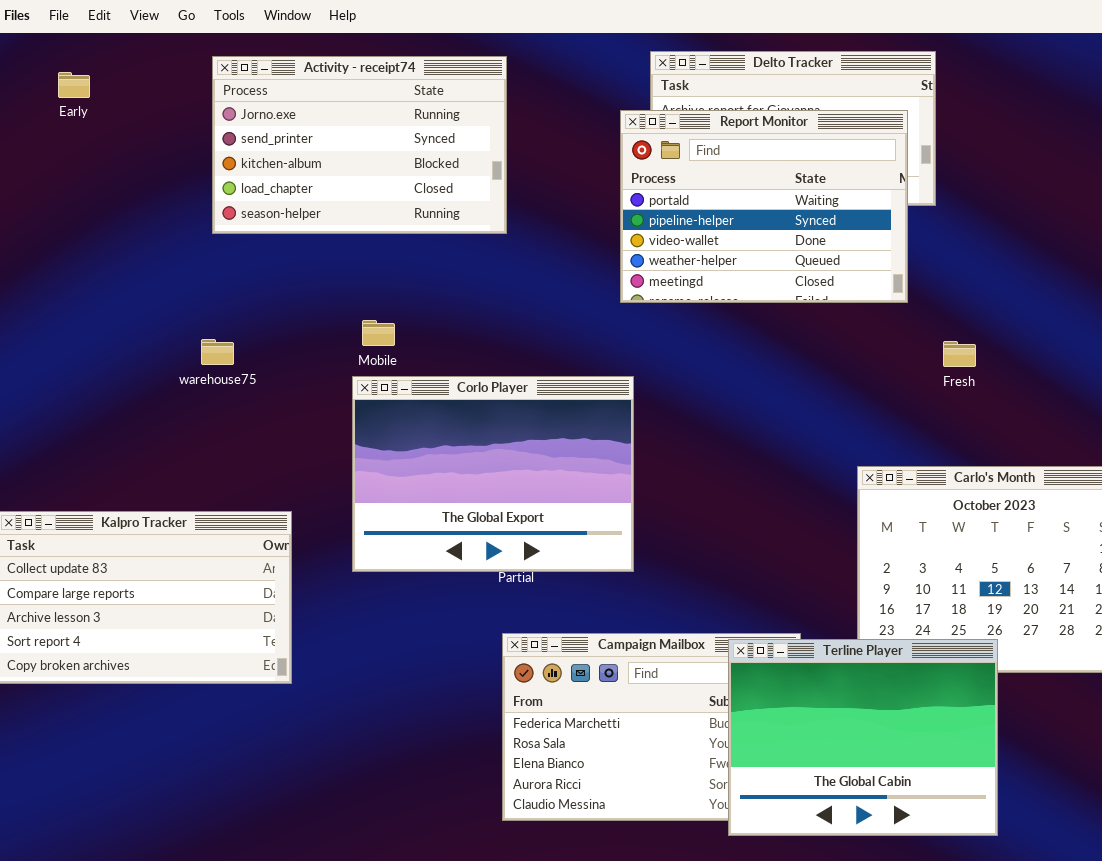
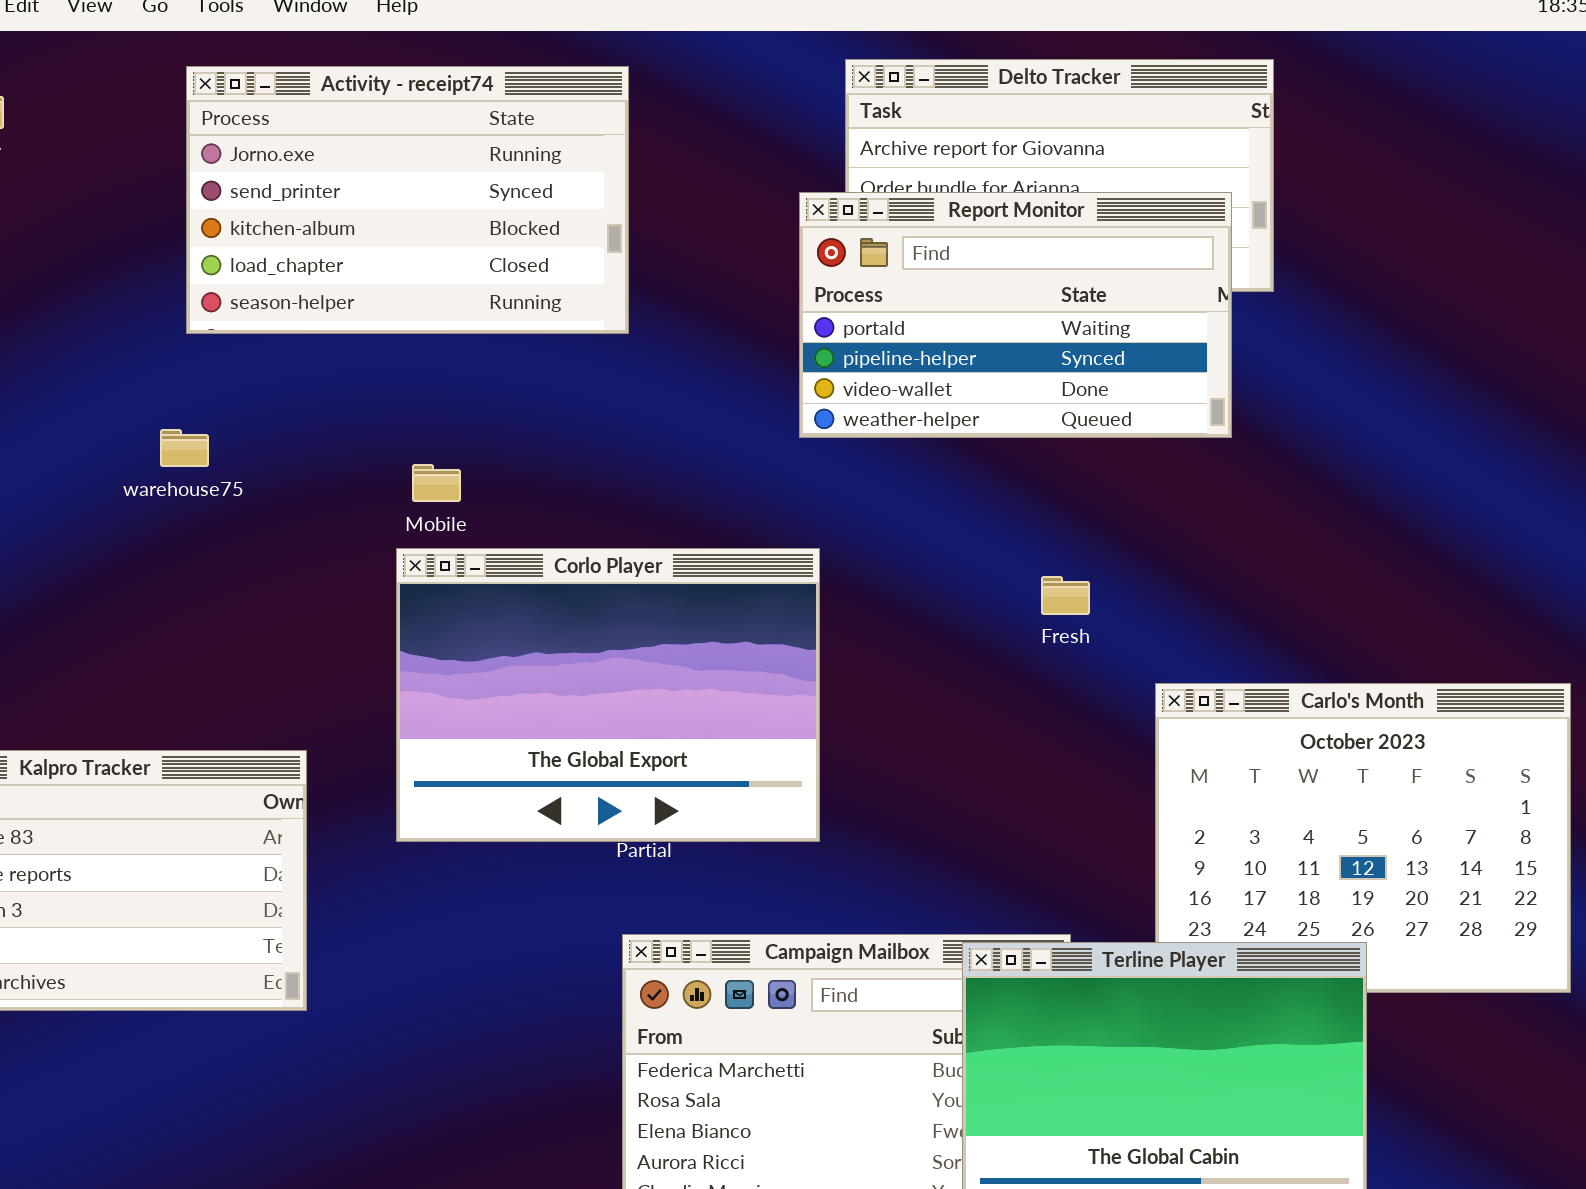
Report Monitor: [620,110,908,303] -> [799,192,1232,438], resized
warehouse75: [201,339,234,365] -> [160,429,209,467], moved
Fresh: [943,341,976,367] -> [1041,576,1090,615], moved

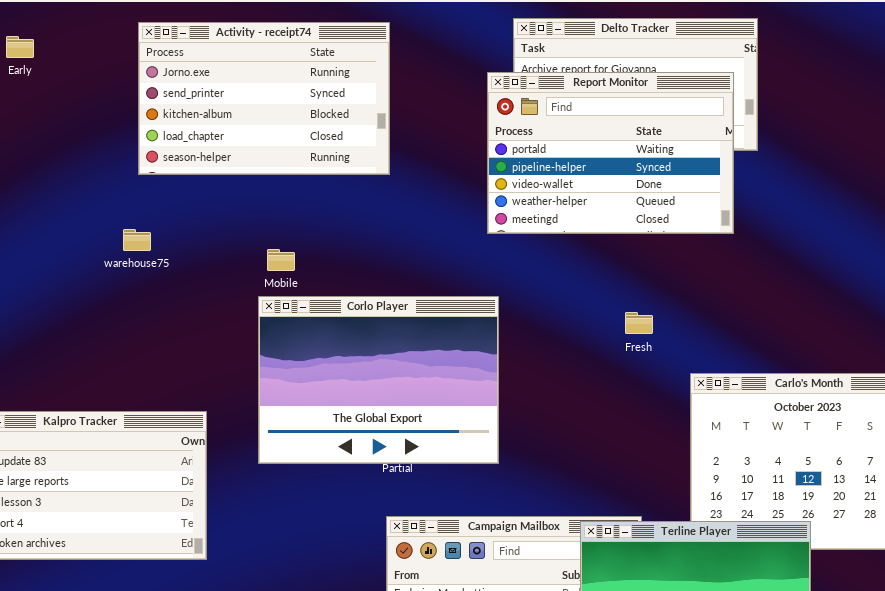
Report Monitor: [799,192,1232,438] -> [487,72,734,234], resized

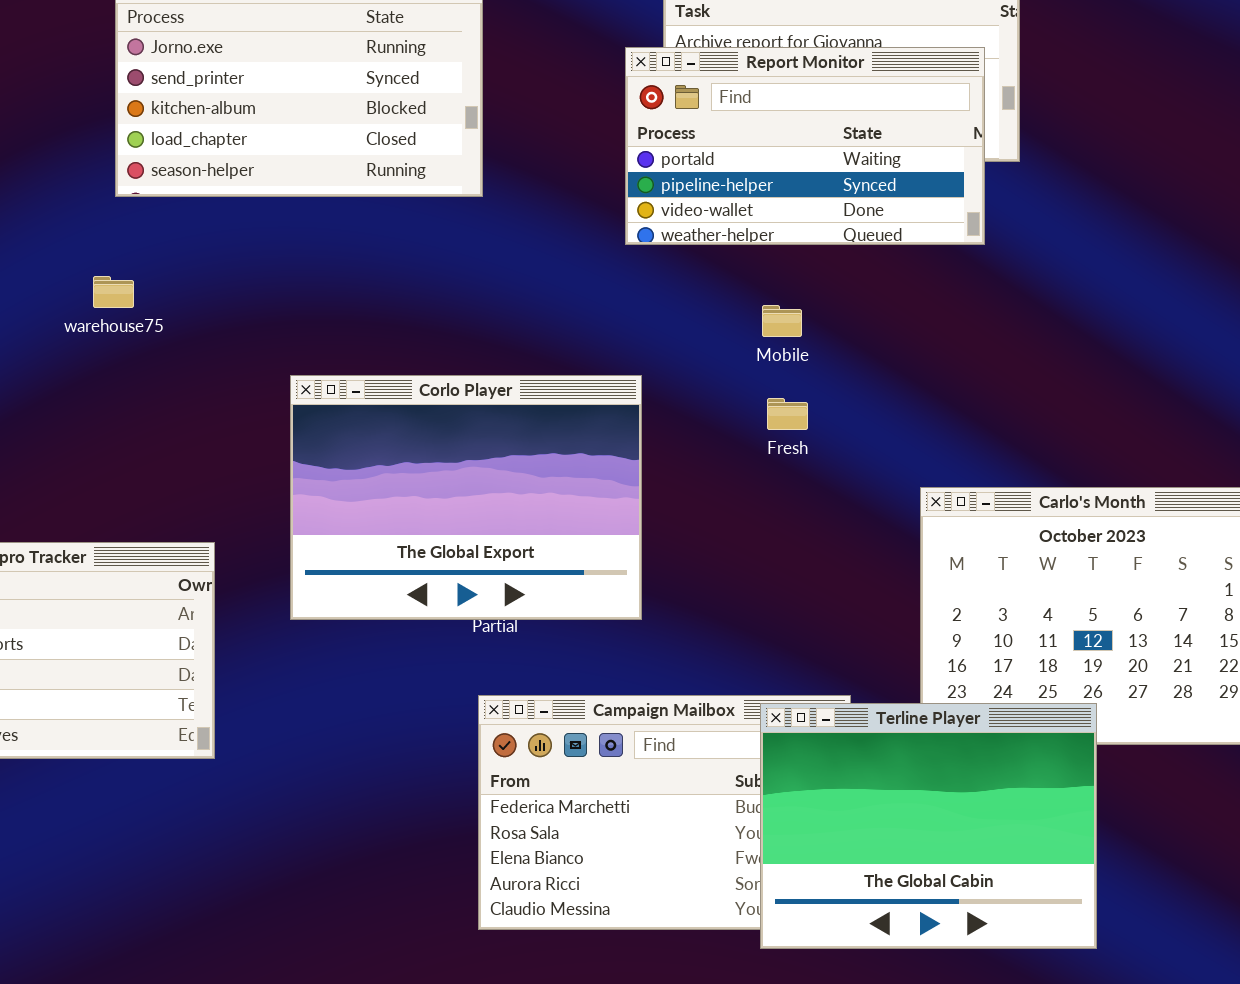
Report Monitor: [487,72,734,234] -> [625,47,985,245], resized
Mobile: [267,249,295,271] -> [762,305,802,337], moved
Fresh: [625,312,653,334] -> [767,398,808,430], moved

